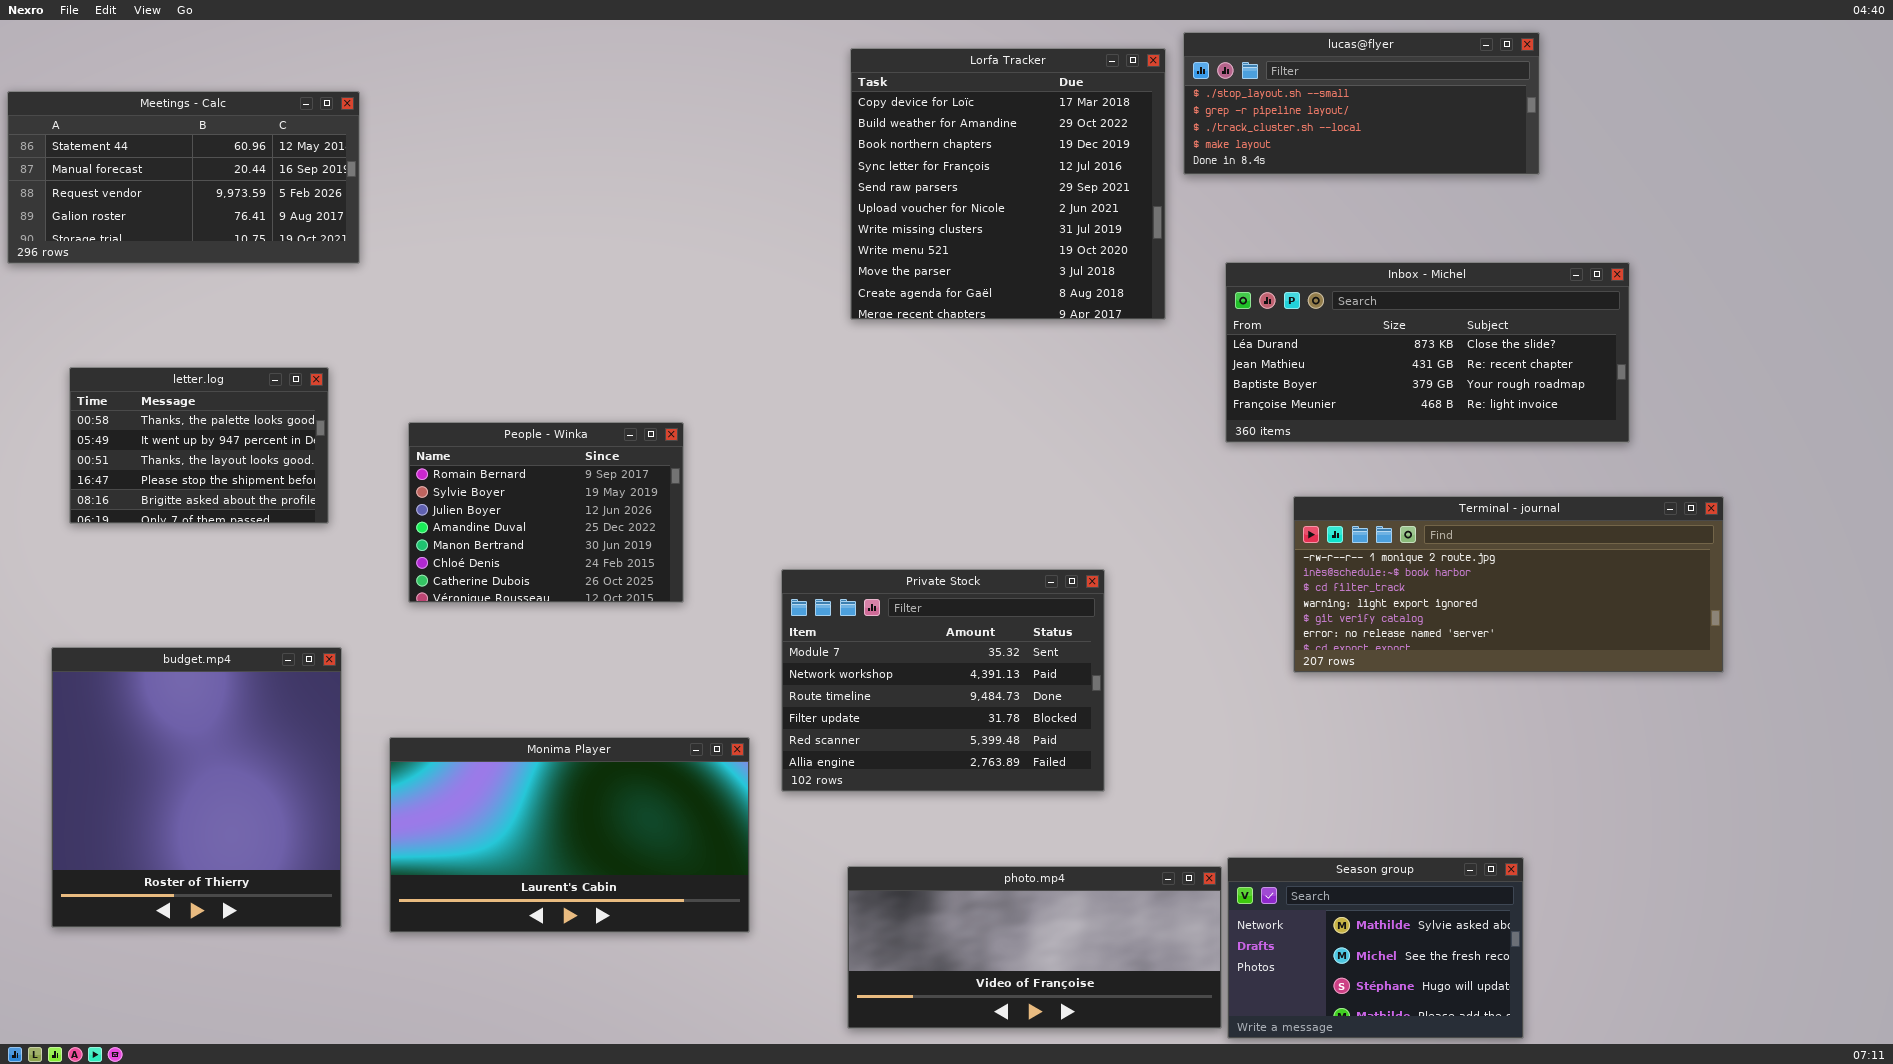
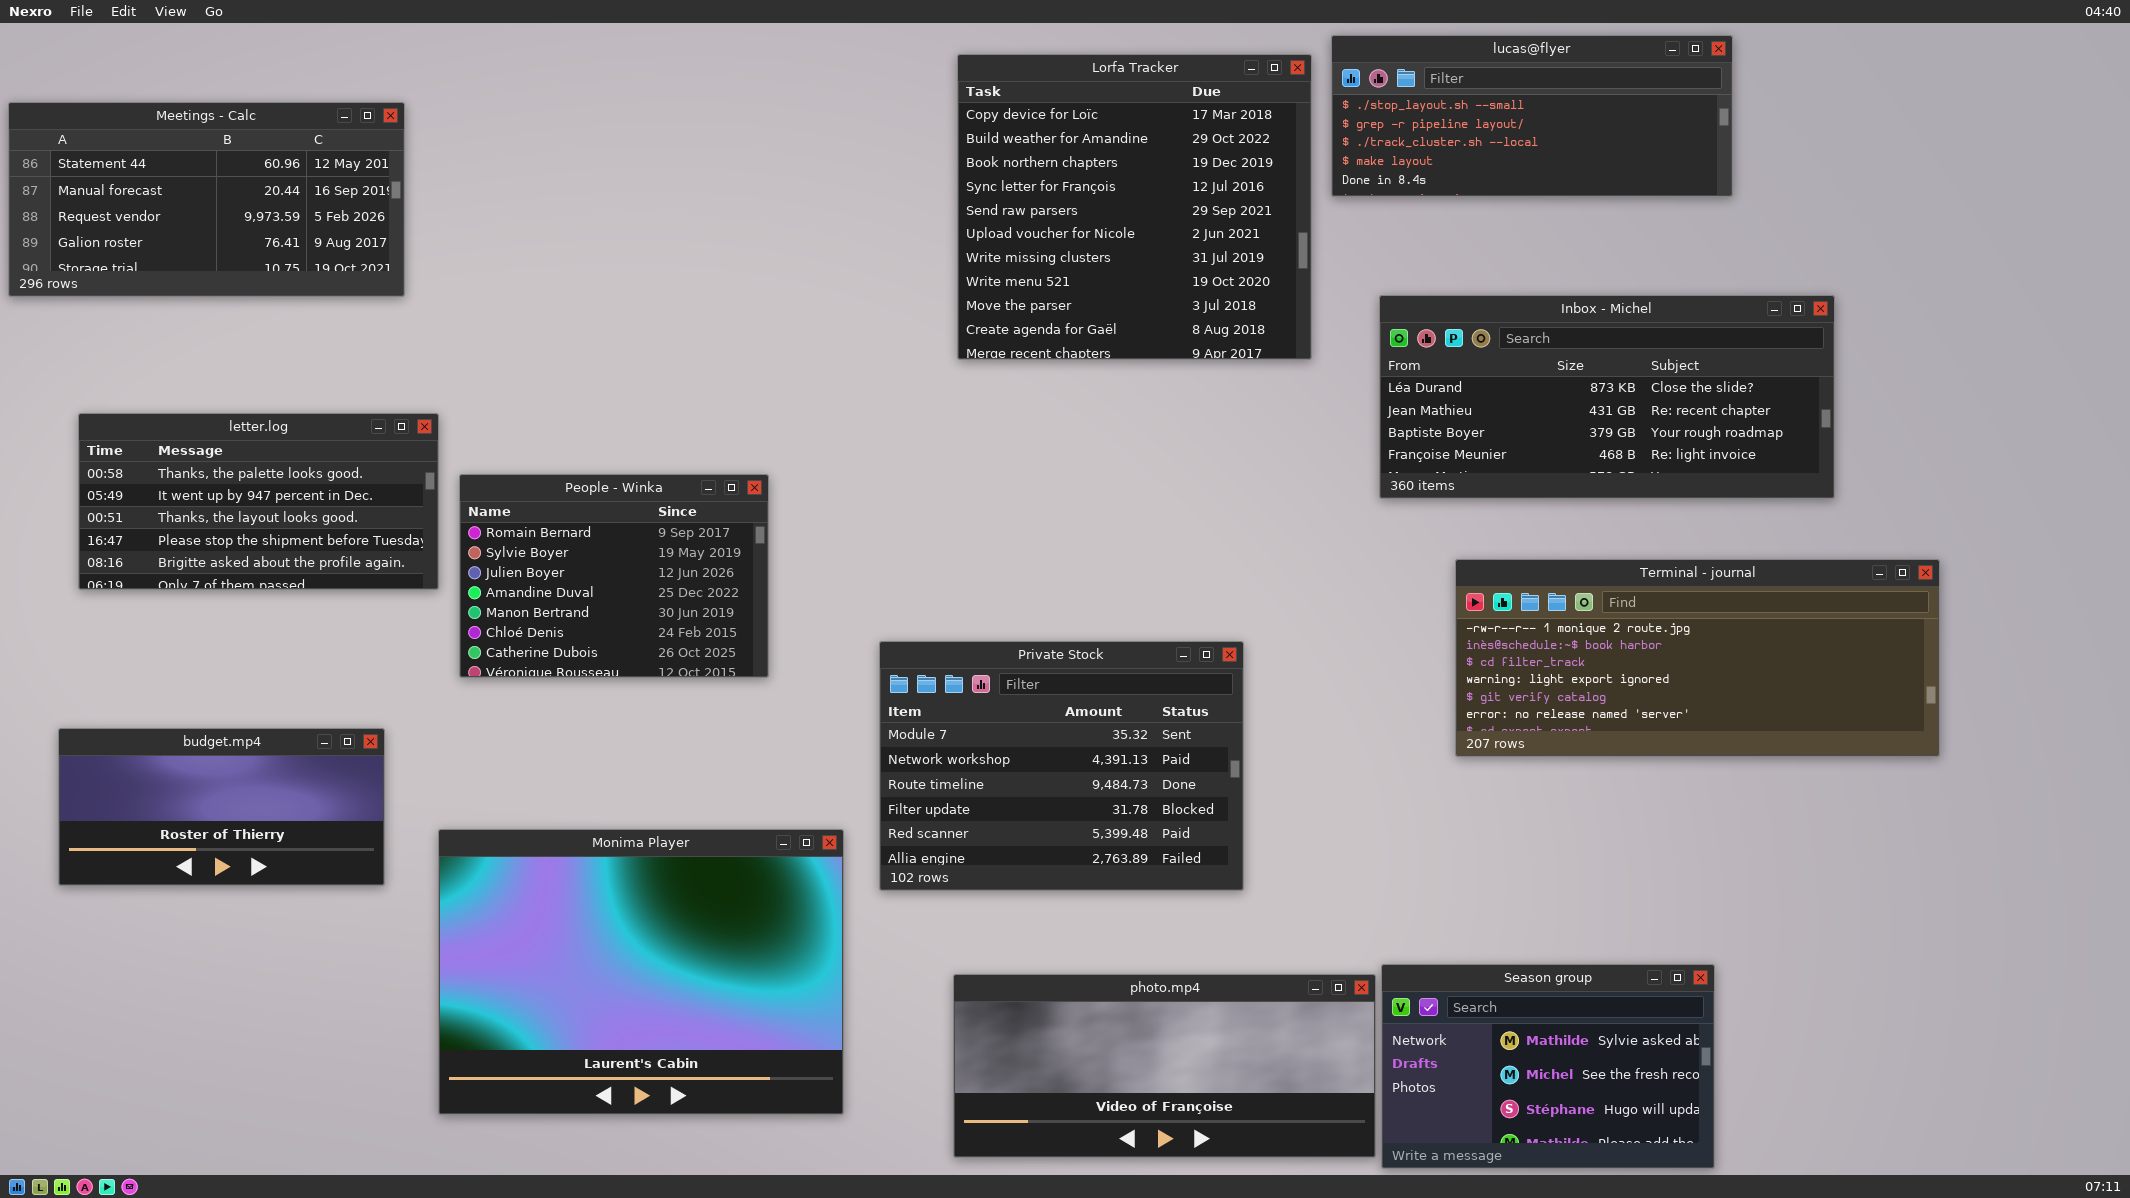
letter.log: [69,367,329,524] -> [78,413,439,590], resized
budget.mp4: [51,647,342,928] -> [58,728,385,886], resized
Monima Player: [389,737,750,933] -> [438,829,844,1115], resized

